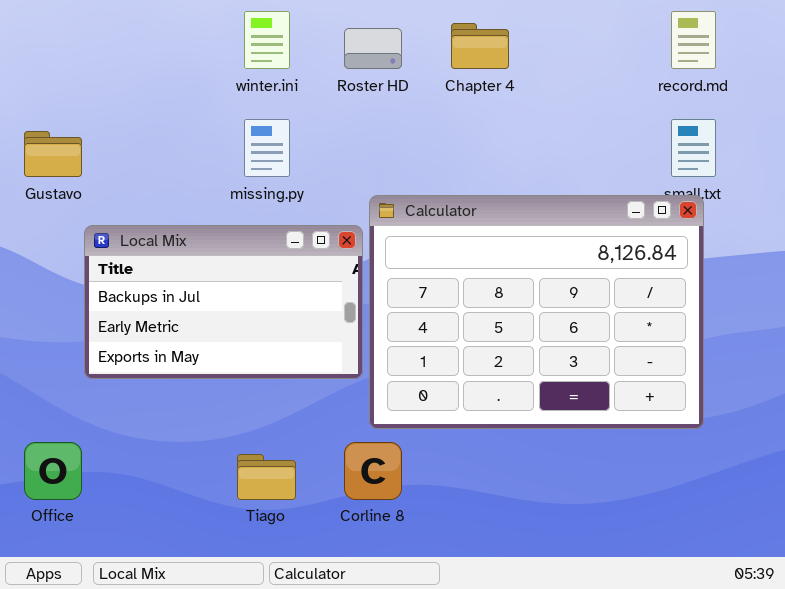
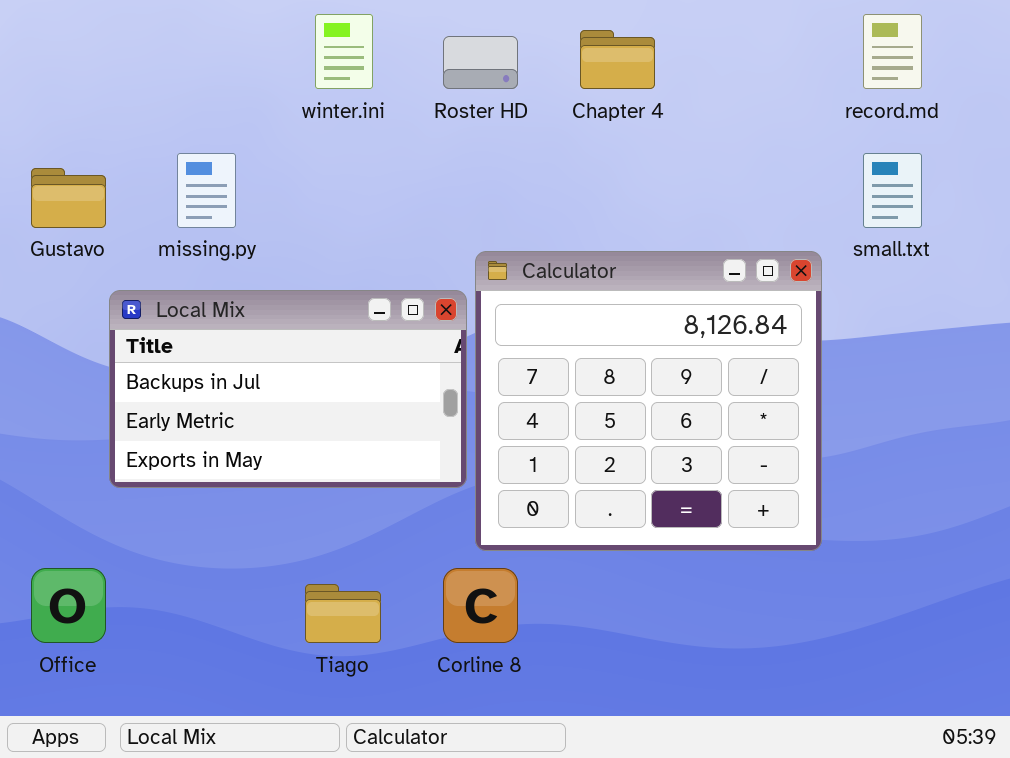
missing.py: [244,119,290,177] -> [177,153,236,228], moved
Calculator: [369,195,704,429] -> [475,251,822,551], resized

